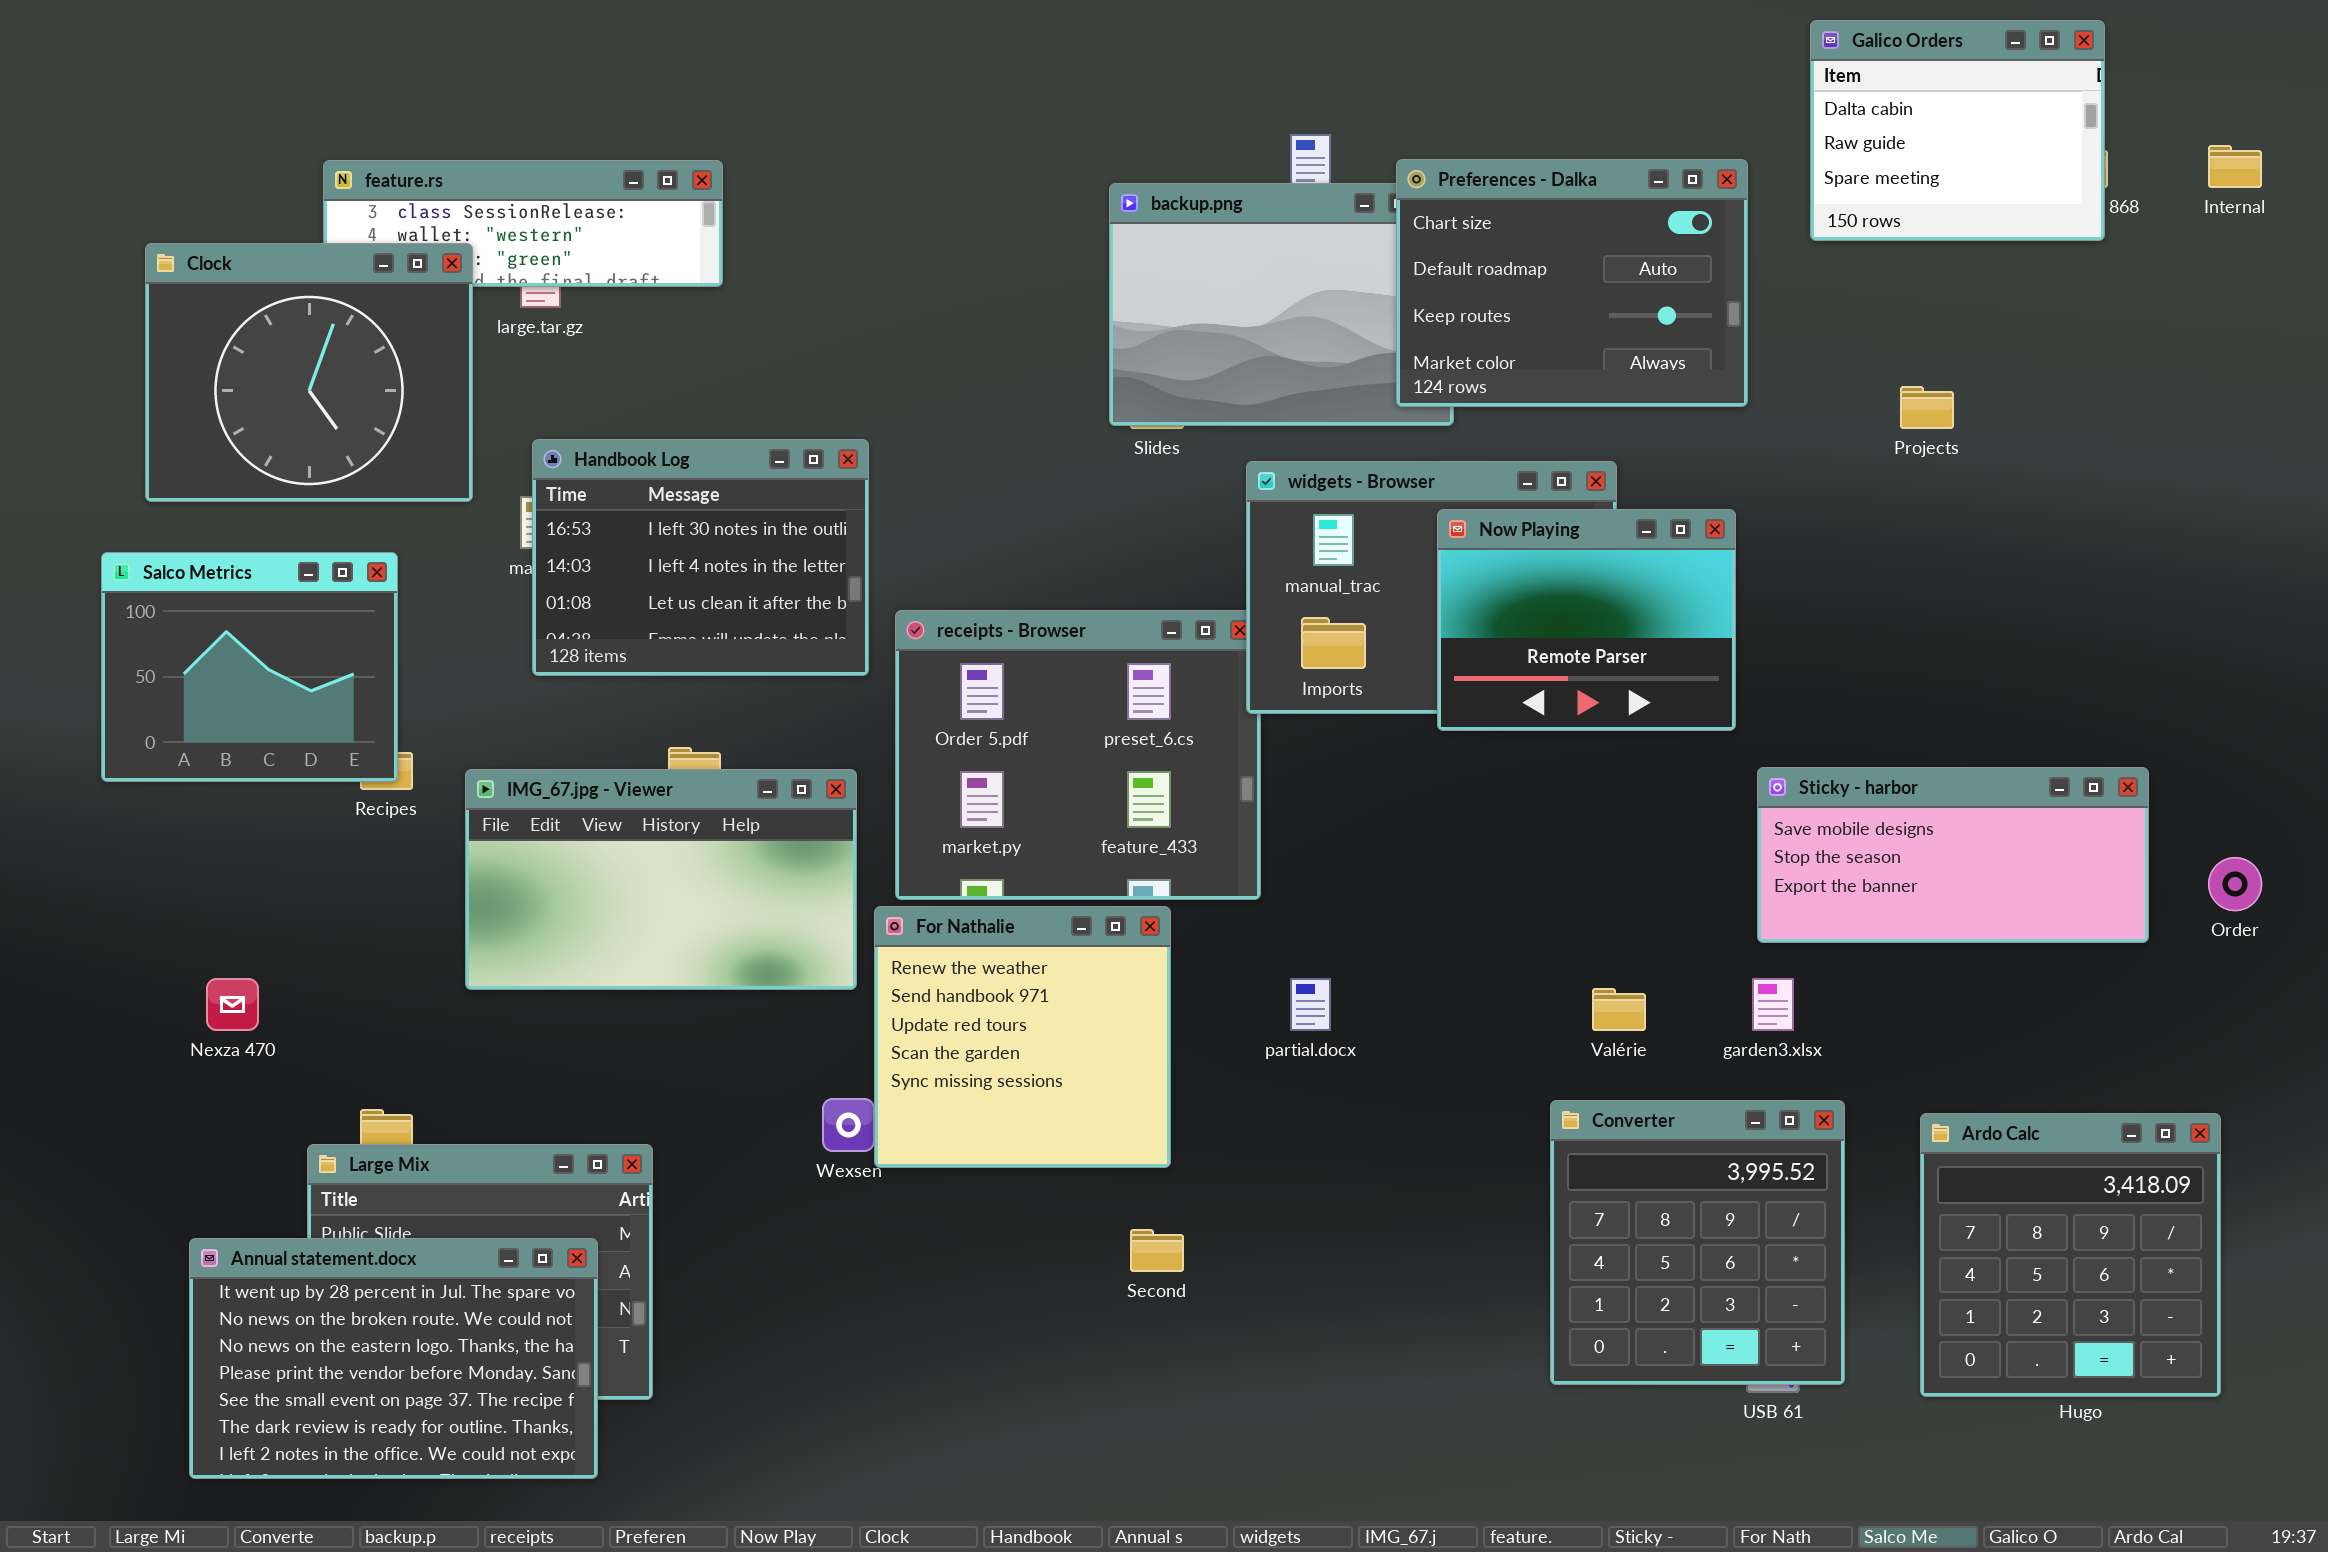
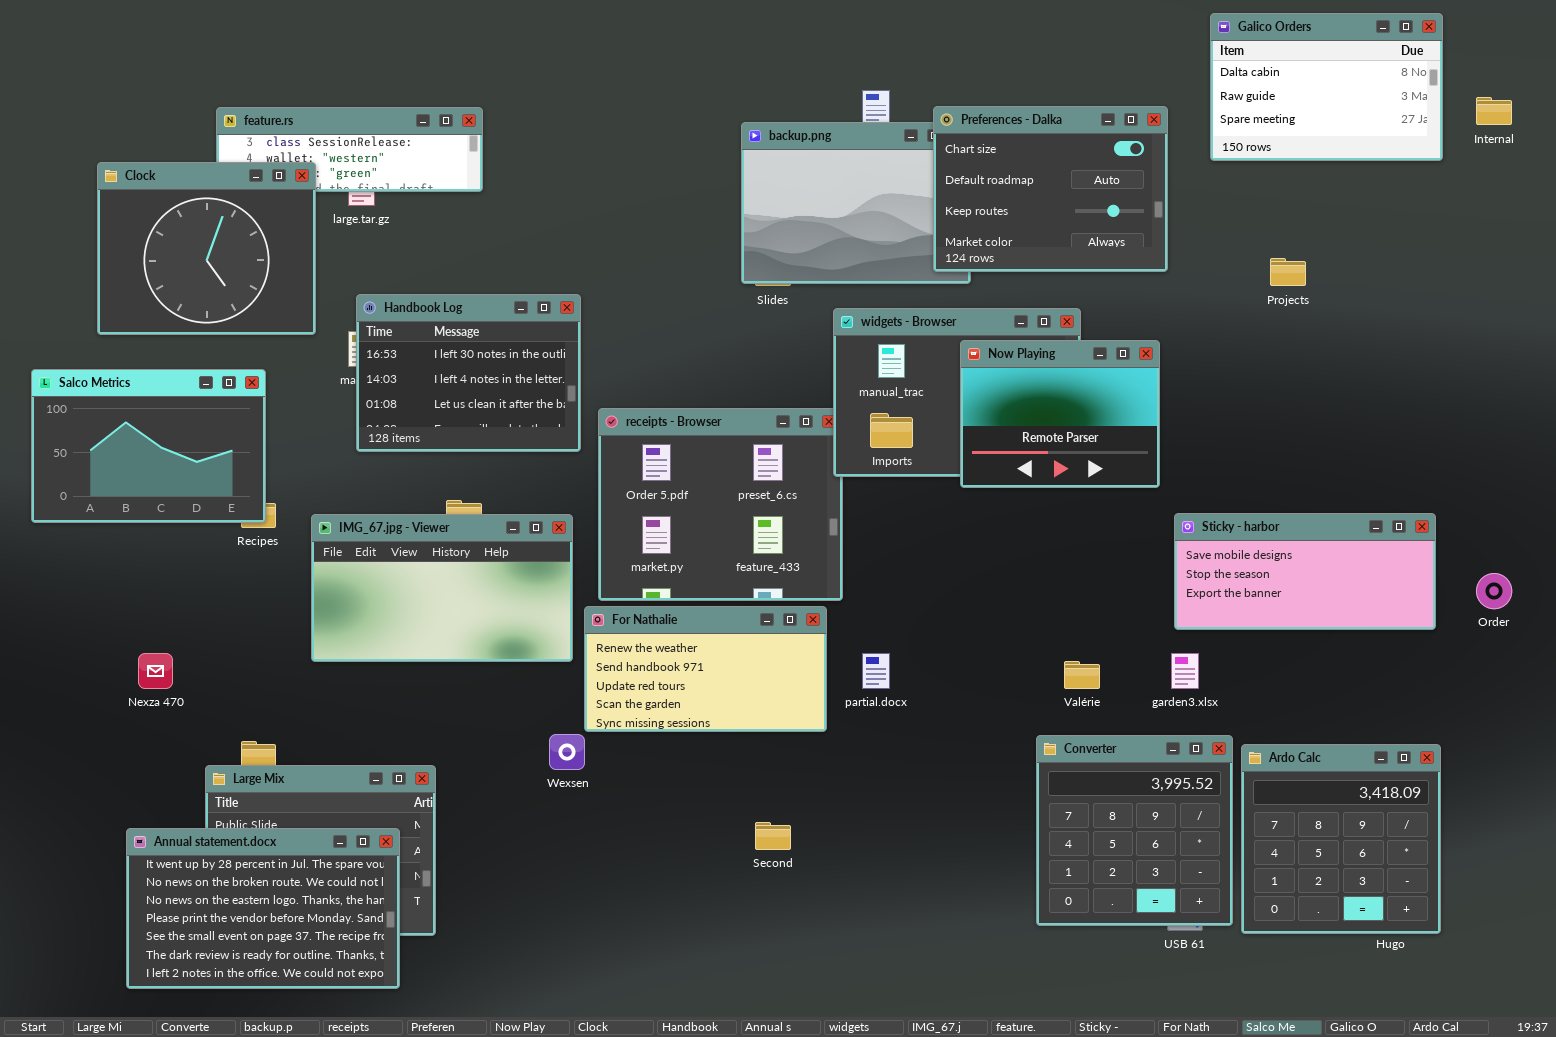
Galico Orders: [1810,20,2105,241] -> [1210,13,1443,161], resized
Salco Metrics: [101,552,398,782] -> [31,369,266,523], resized
For Nathalie: [874,906,1171,1168] -> [584,606,827,732], resized
Ardo Calc: [1920,1113,2221,1397] -> [1241,744,1441,934], moved

